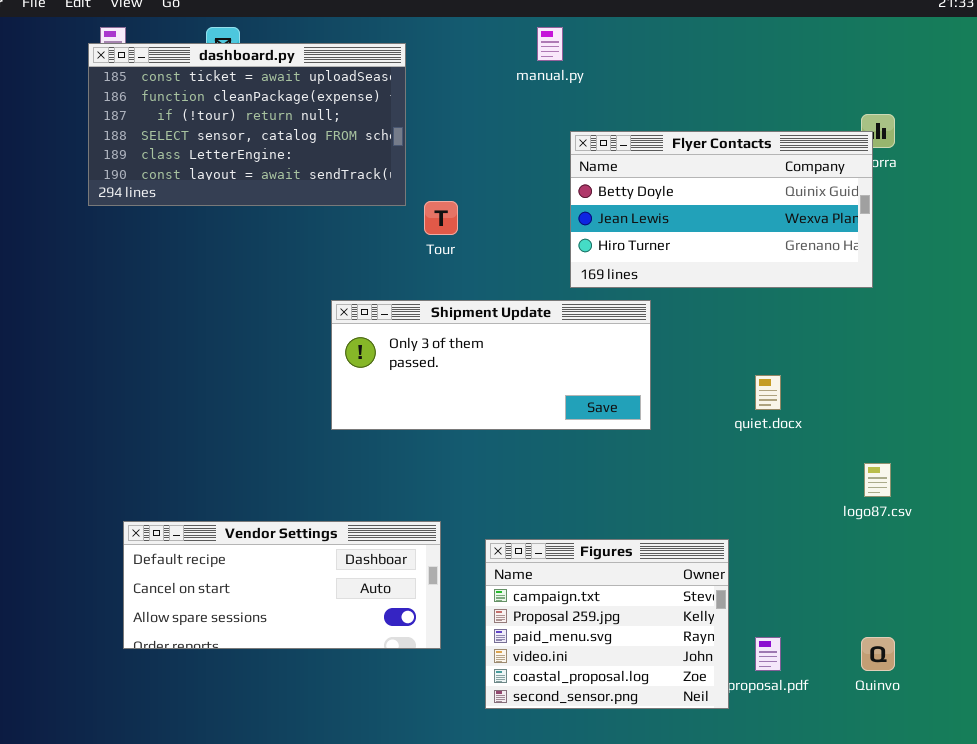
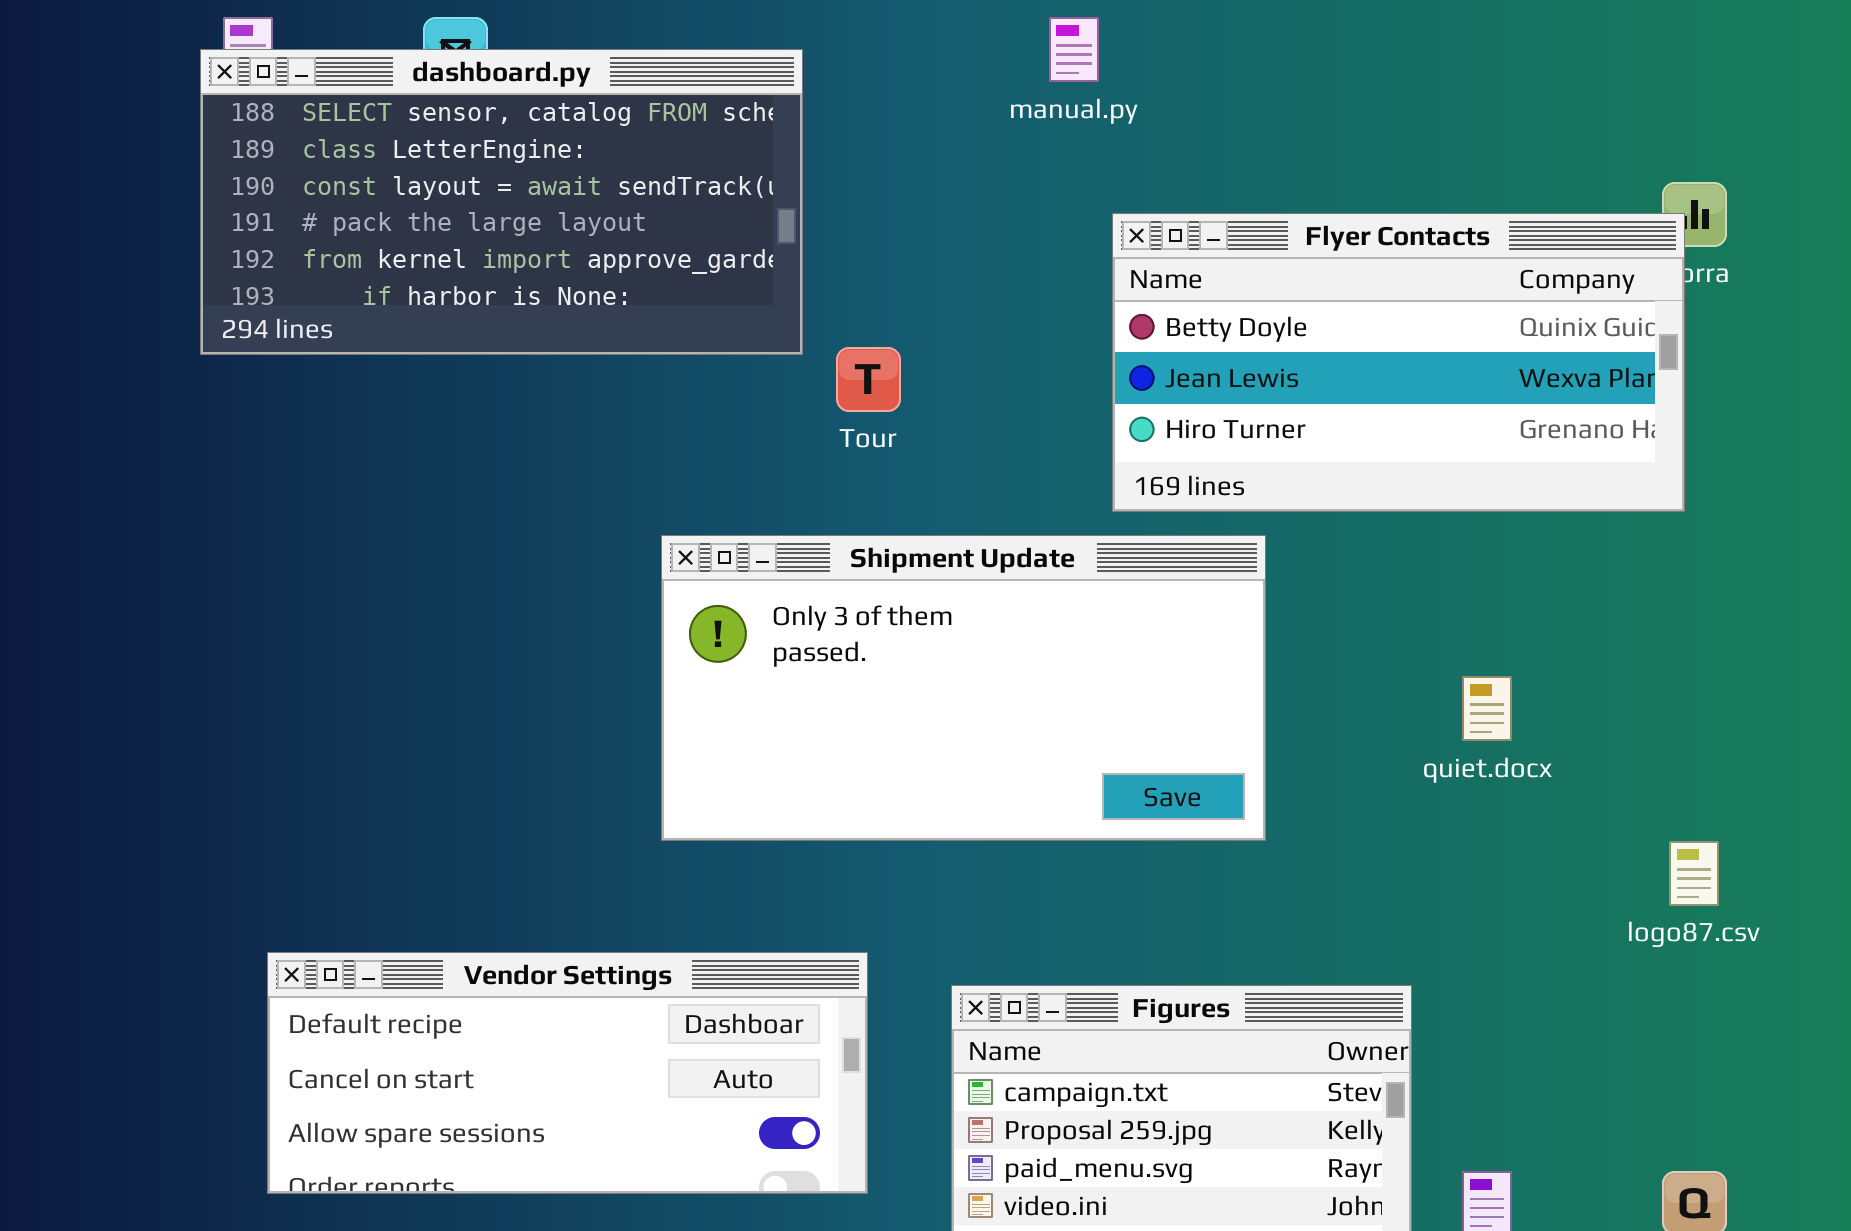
dashboard.py: [88,43,406,206] -> [200,49,803,355], scrolled down 3 rows
Shipment Update: [331,300,651,430] -> [661,535,1266,841], resized

